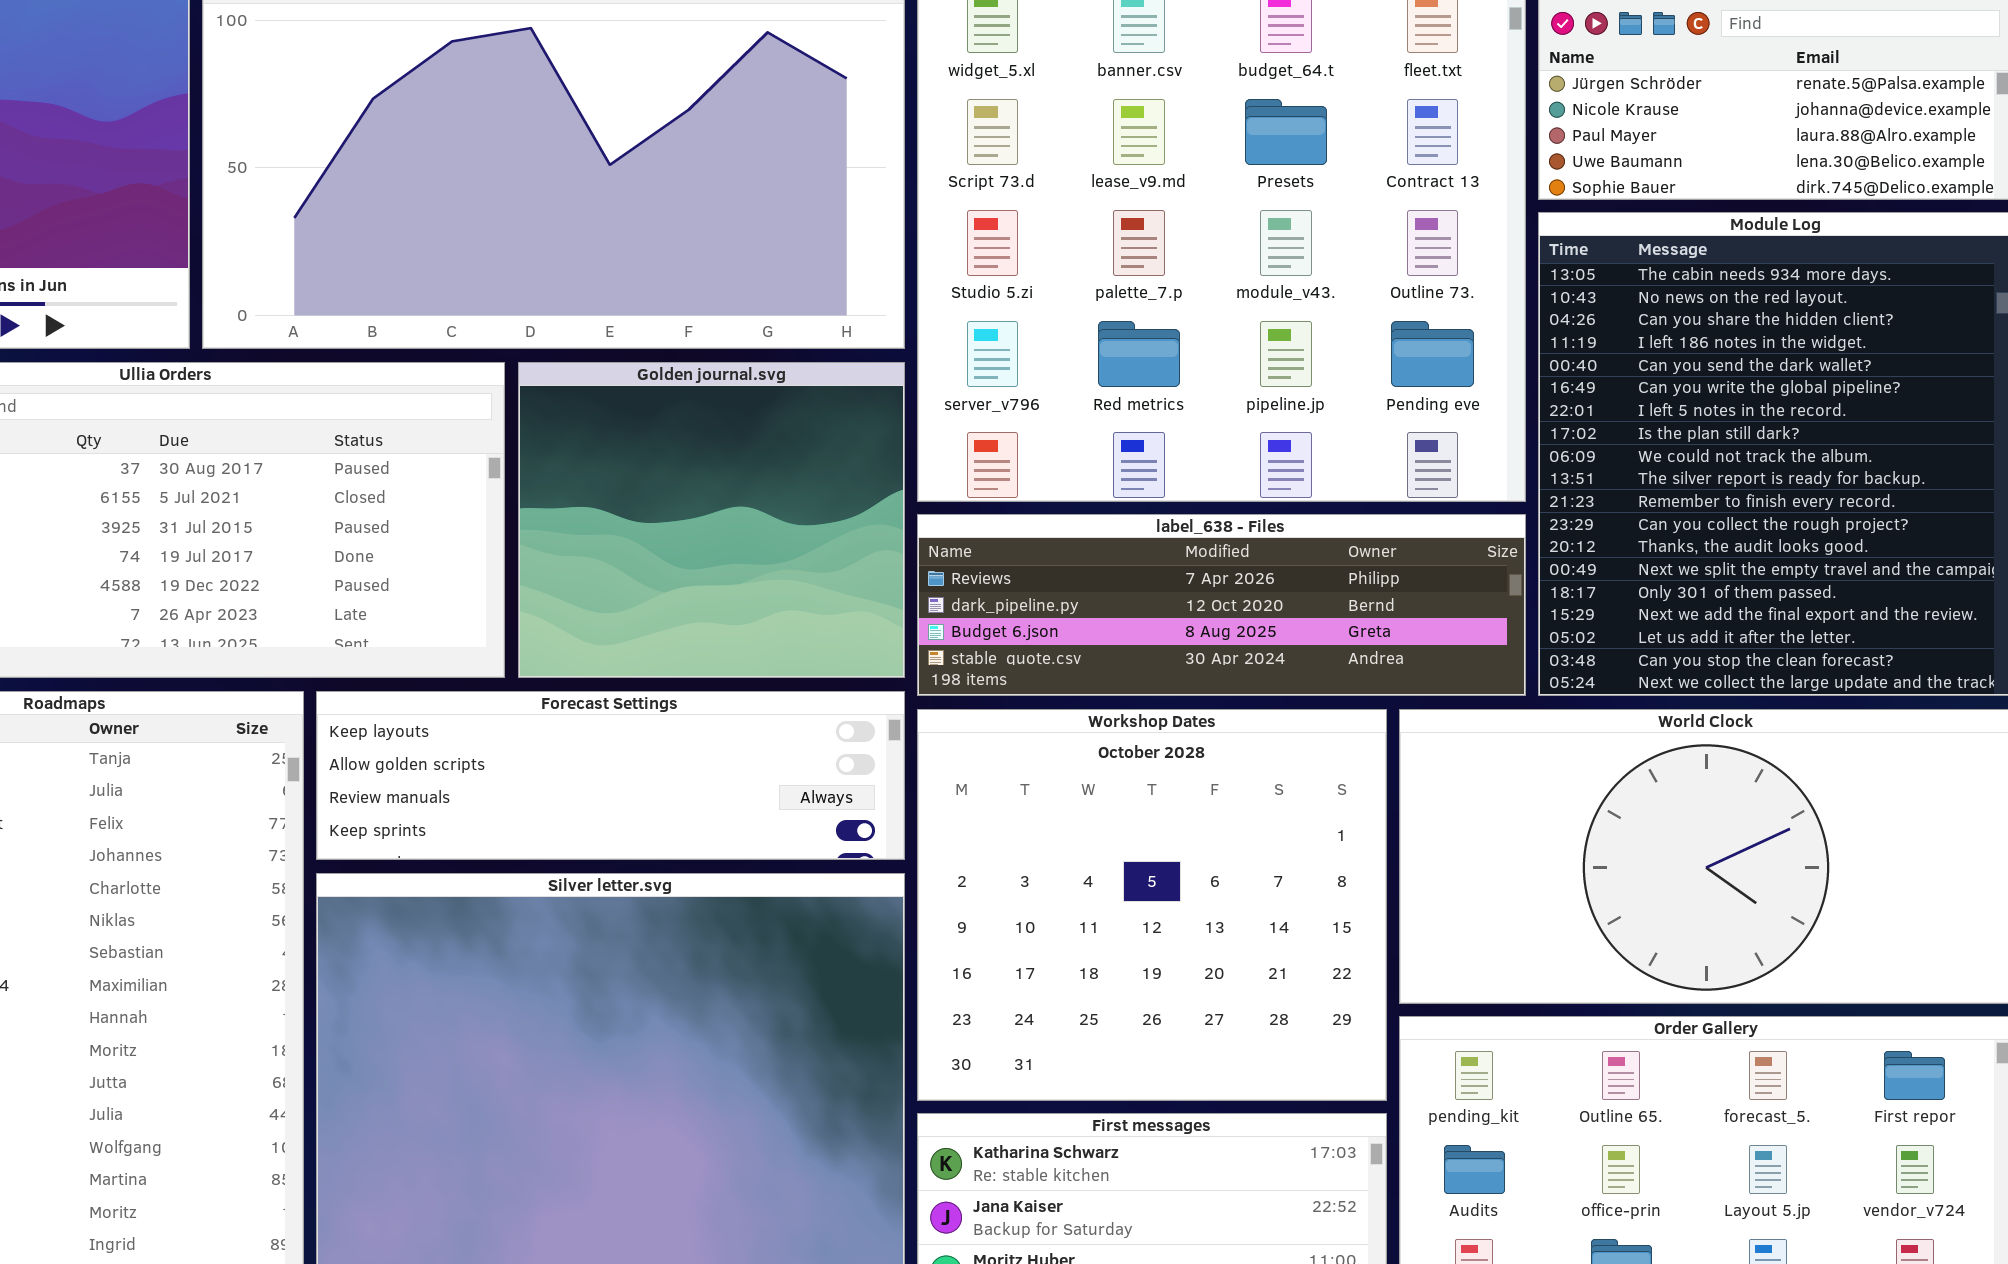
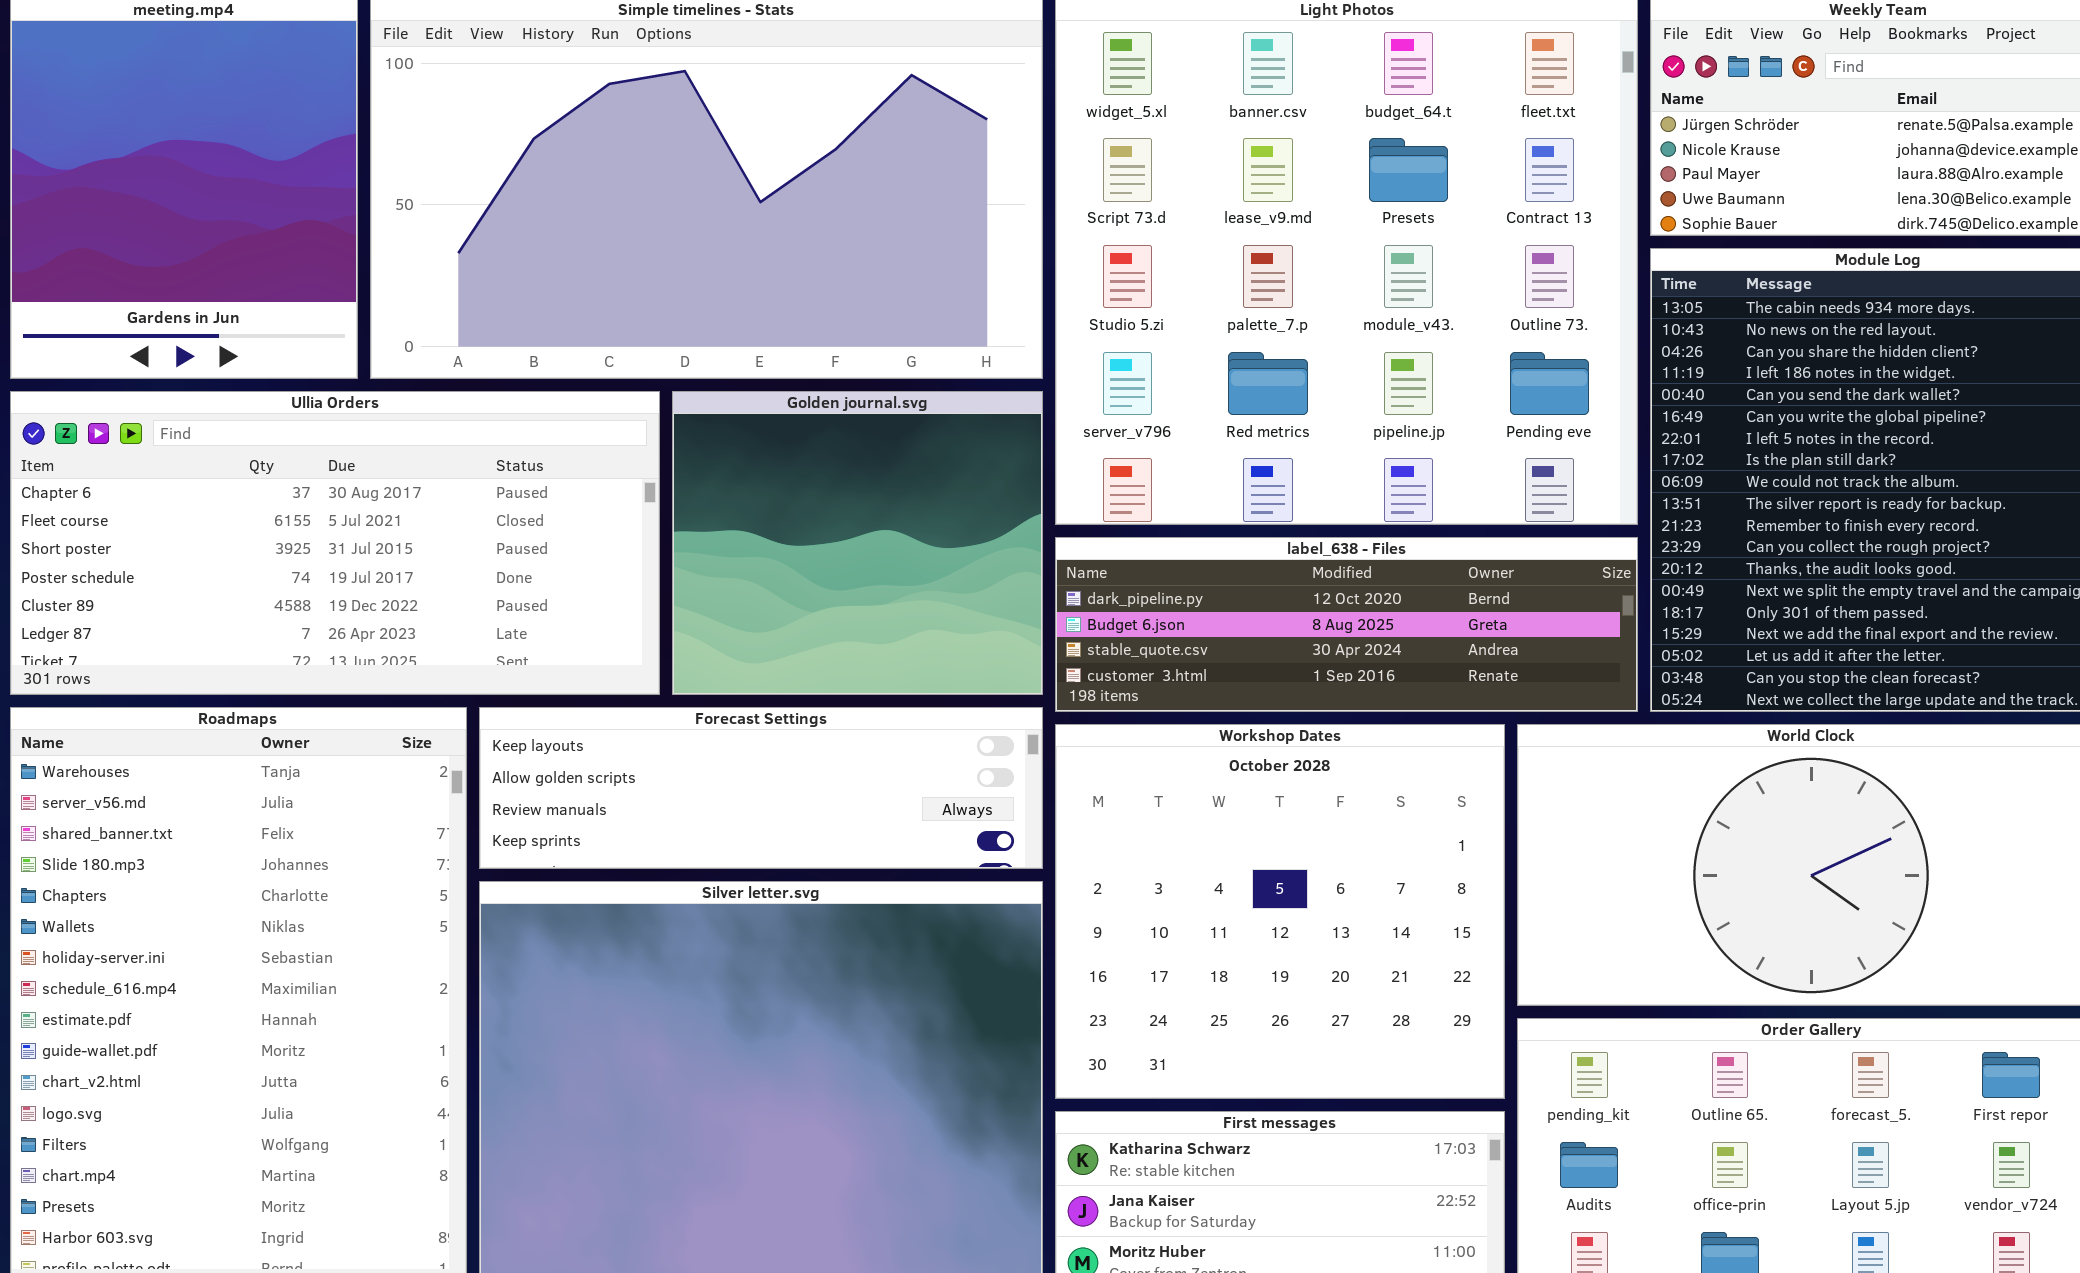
label_638 - Files: [917,514,1526,696] -> [1055,537,1638,712], scrolled down 1 row

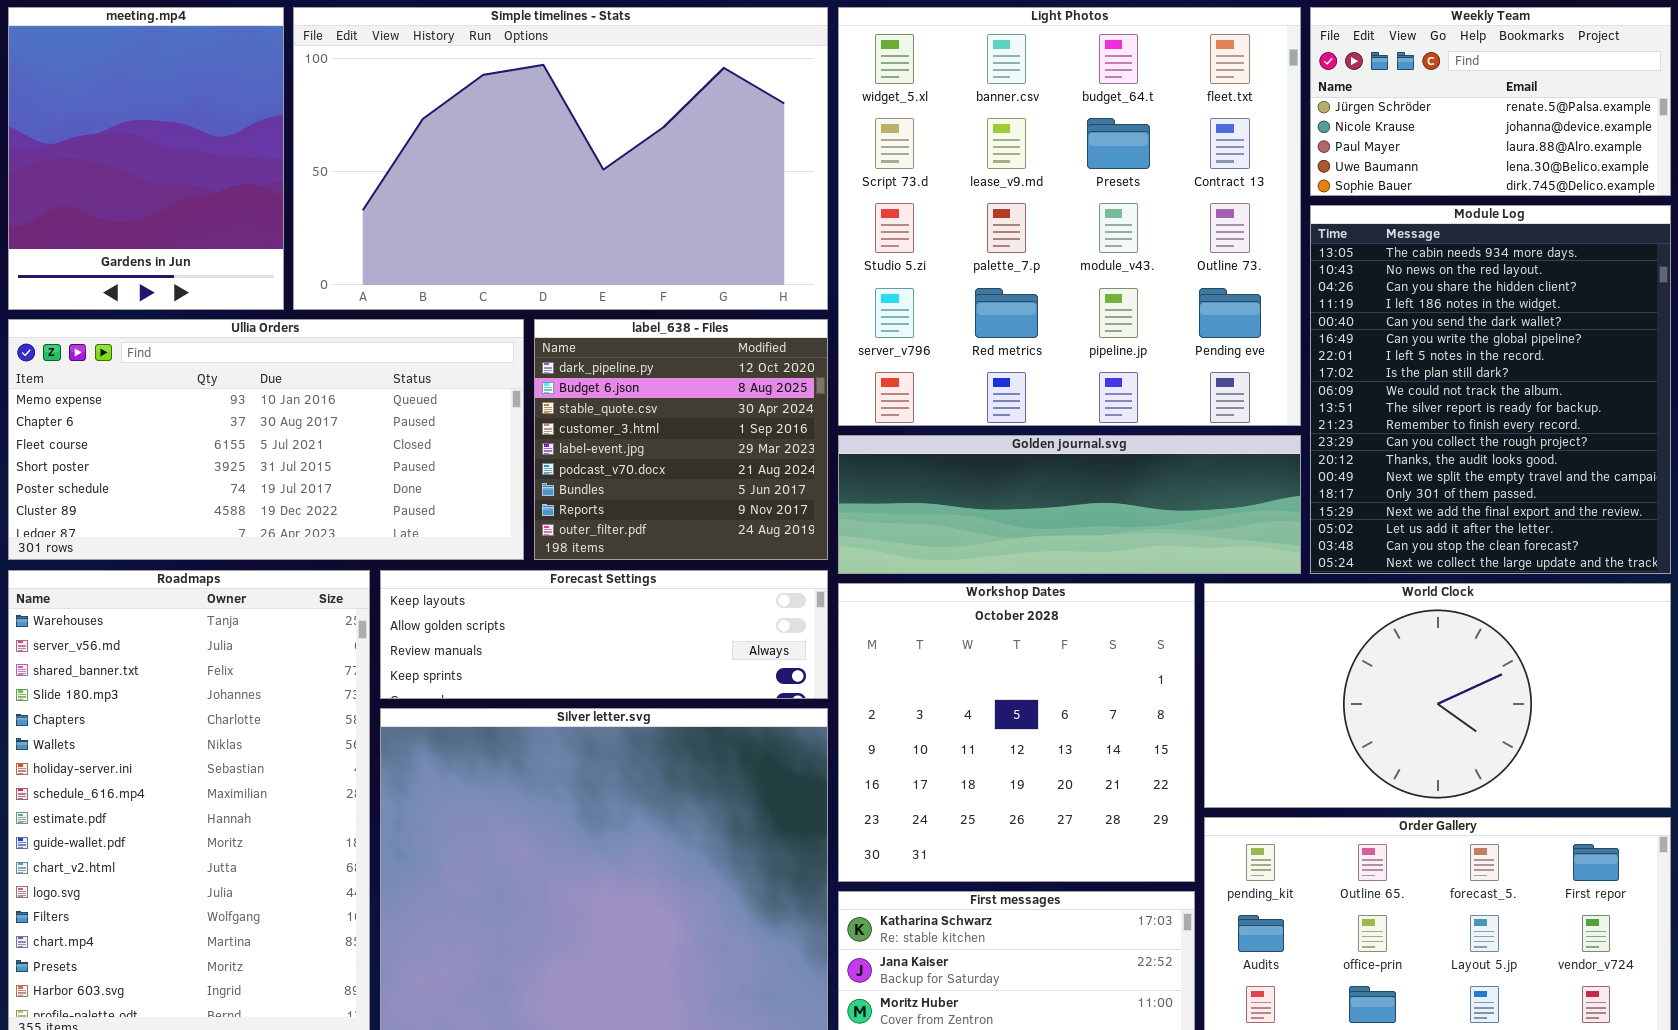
Ullia Orders: [10,391,660,695] -> [8,319,524,560], scrolled up 1 row
Golden journal.svg: [672,391,1043,695] -> [838,435,1301,574], moved, resized
label_638 - Files: [1055,537,1638,712] -> [534,319,828,560], moved, resized

